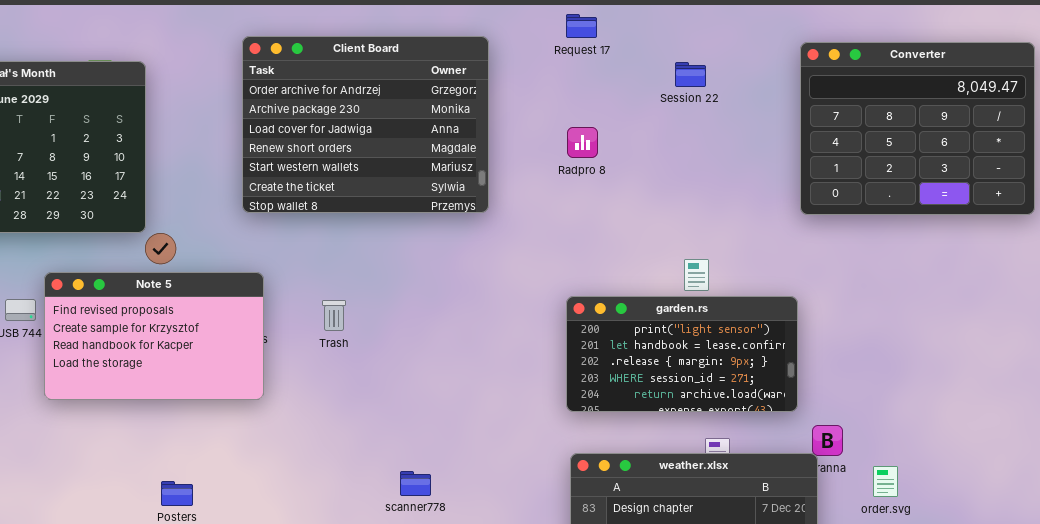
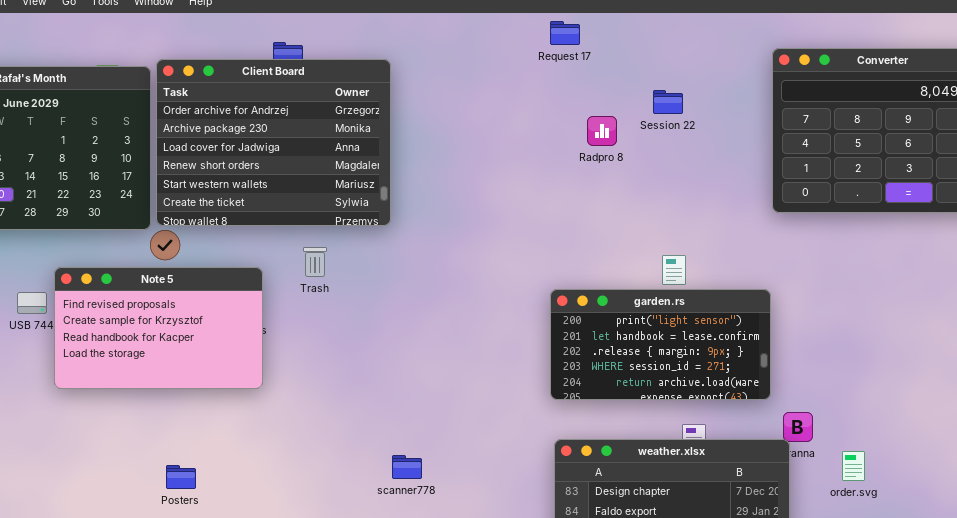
Client Board: [242,36,489,213] -> [156,59,391,226], moved
Session 22: [675,62,706,87] -> [653,90,683,114], moved
Radpro 8: [567,127,598,158] -> [587,116,617,146], moved
Trash: [322,300,346,331] -> [303,247,327,277], moved

